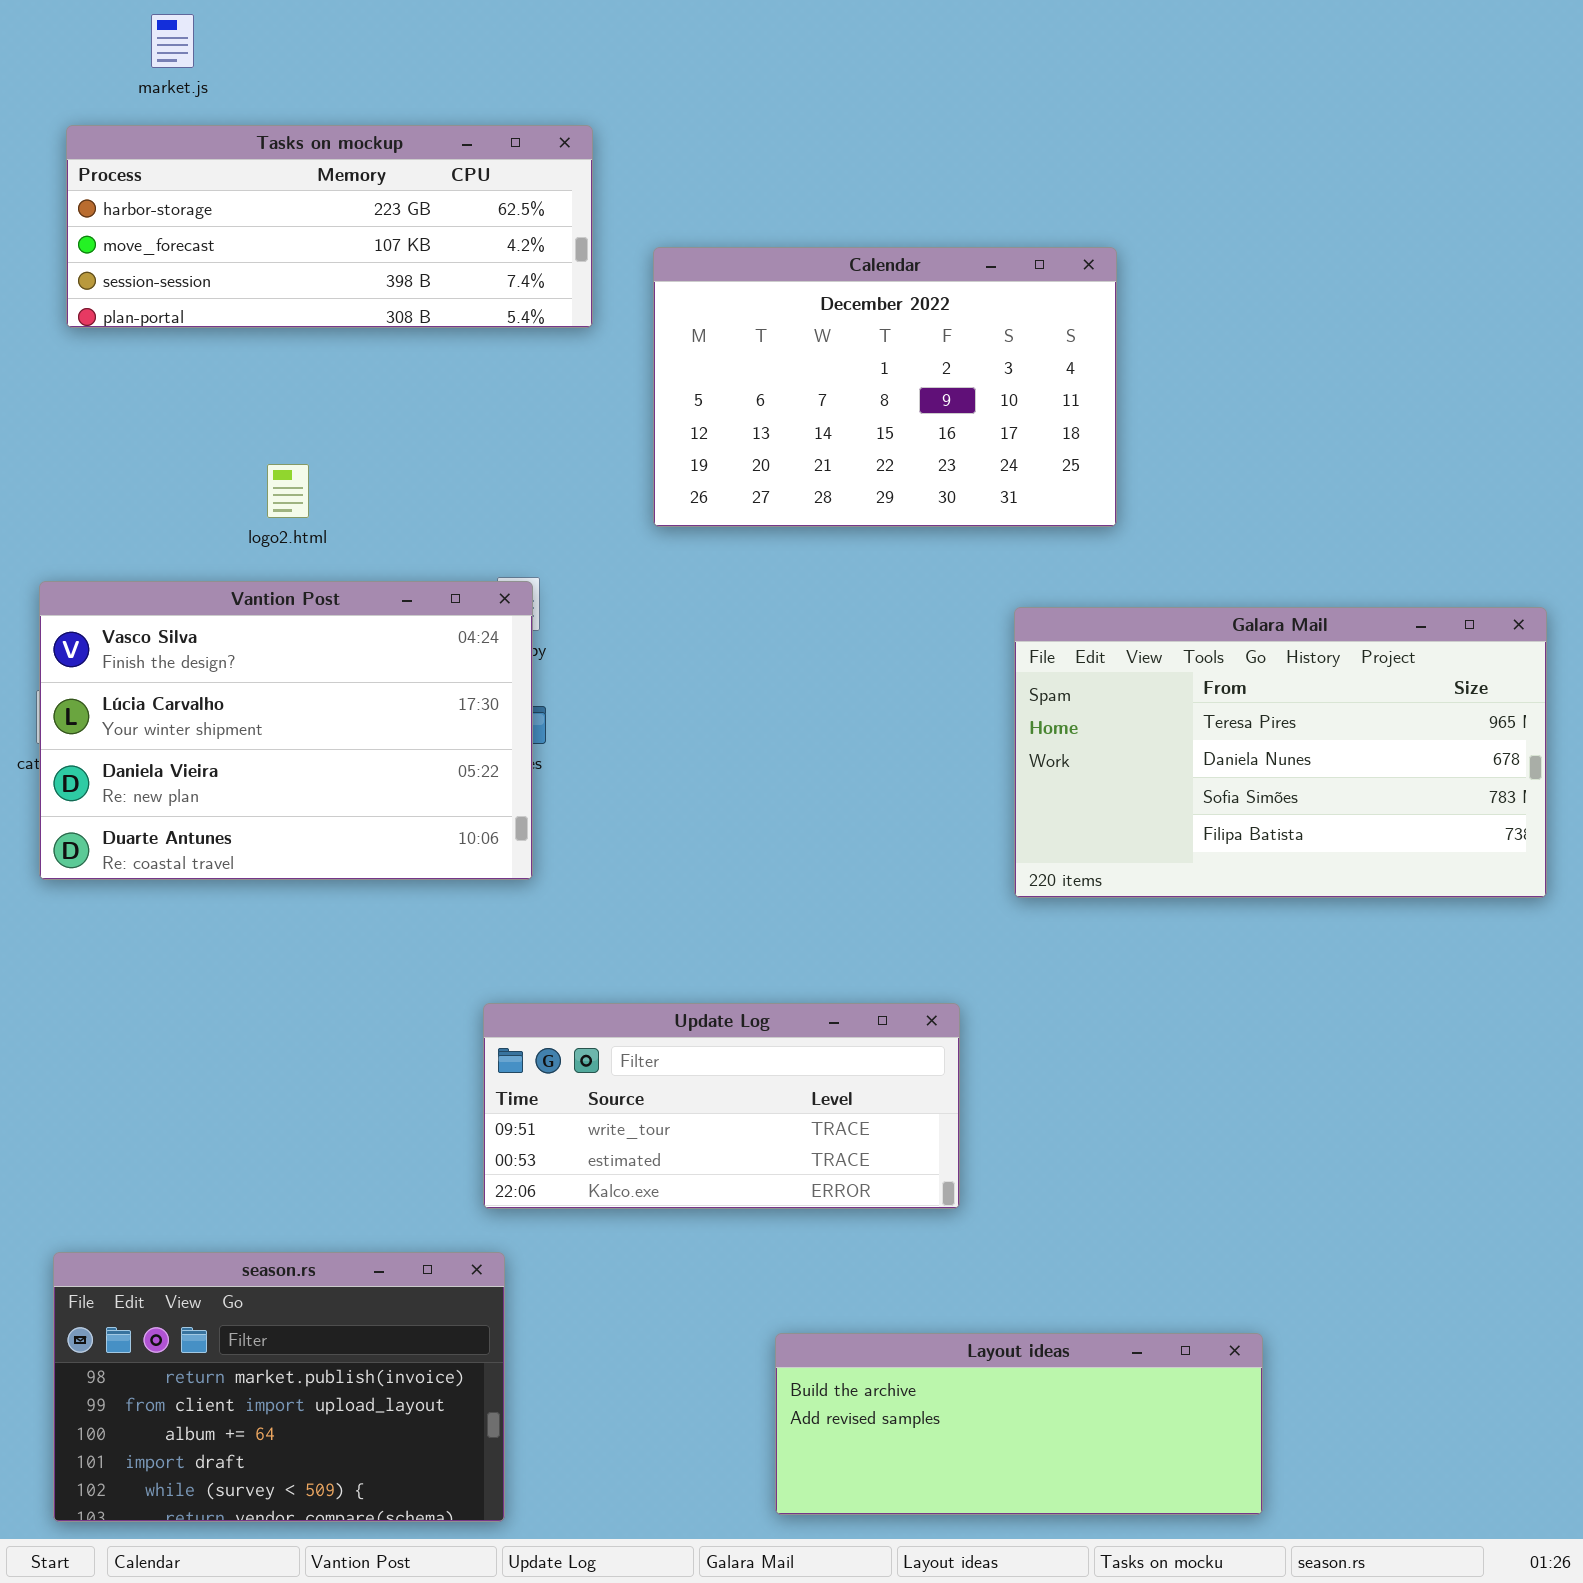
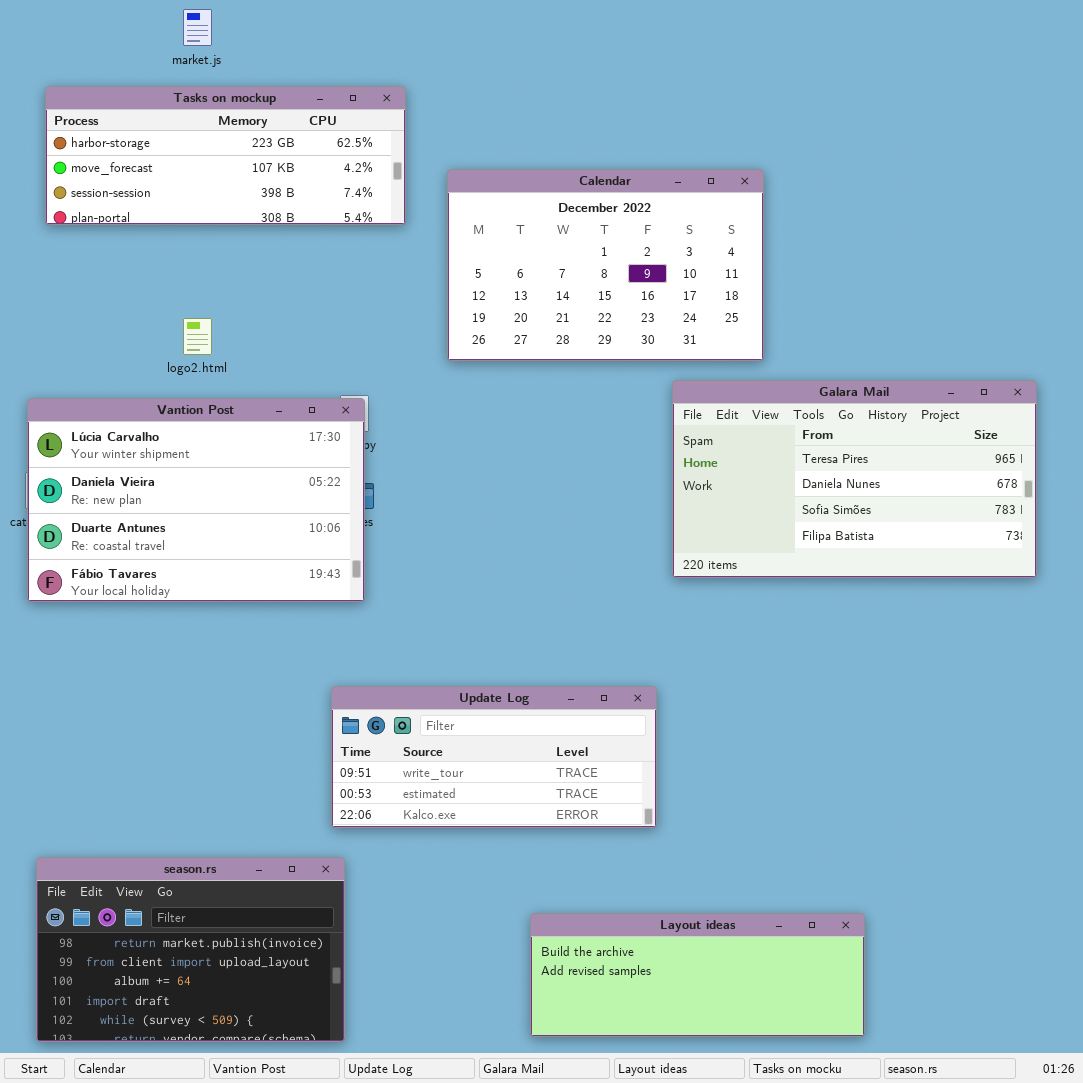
market.js: [151,14,194,68] -> [183,9,212,46], moved
Vantion Post: [39,581,533,880] -> [27,398,365,602], scrolled down 1 row
Galara Mail: [1014,607,1547,898] -> [672,380,1037,578], moved

